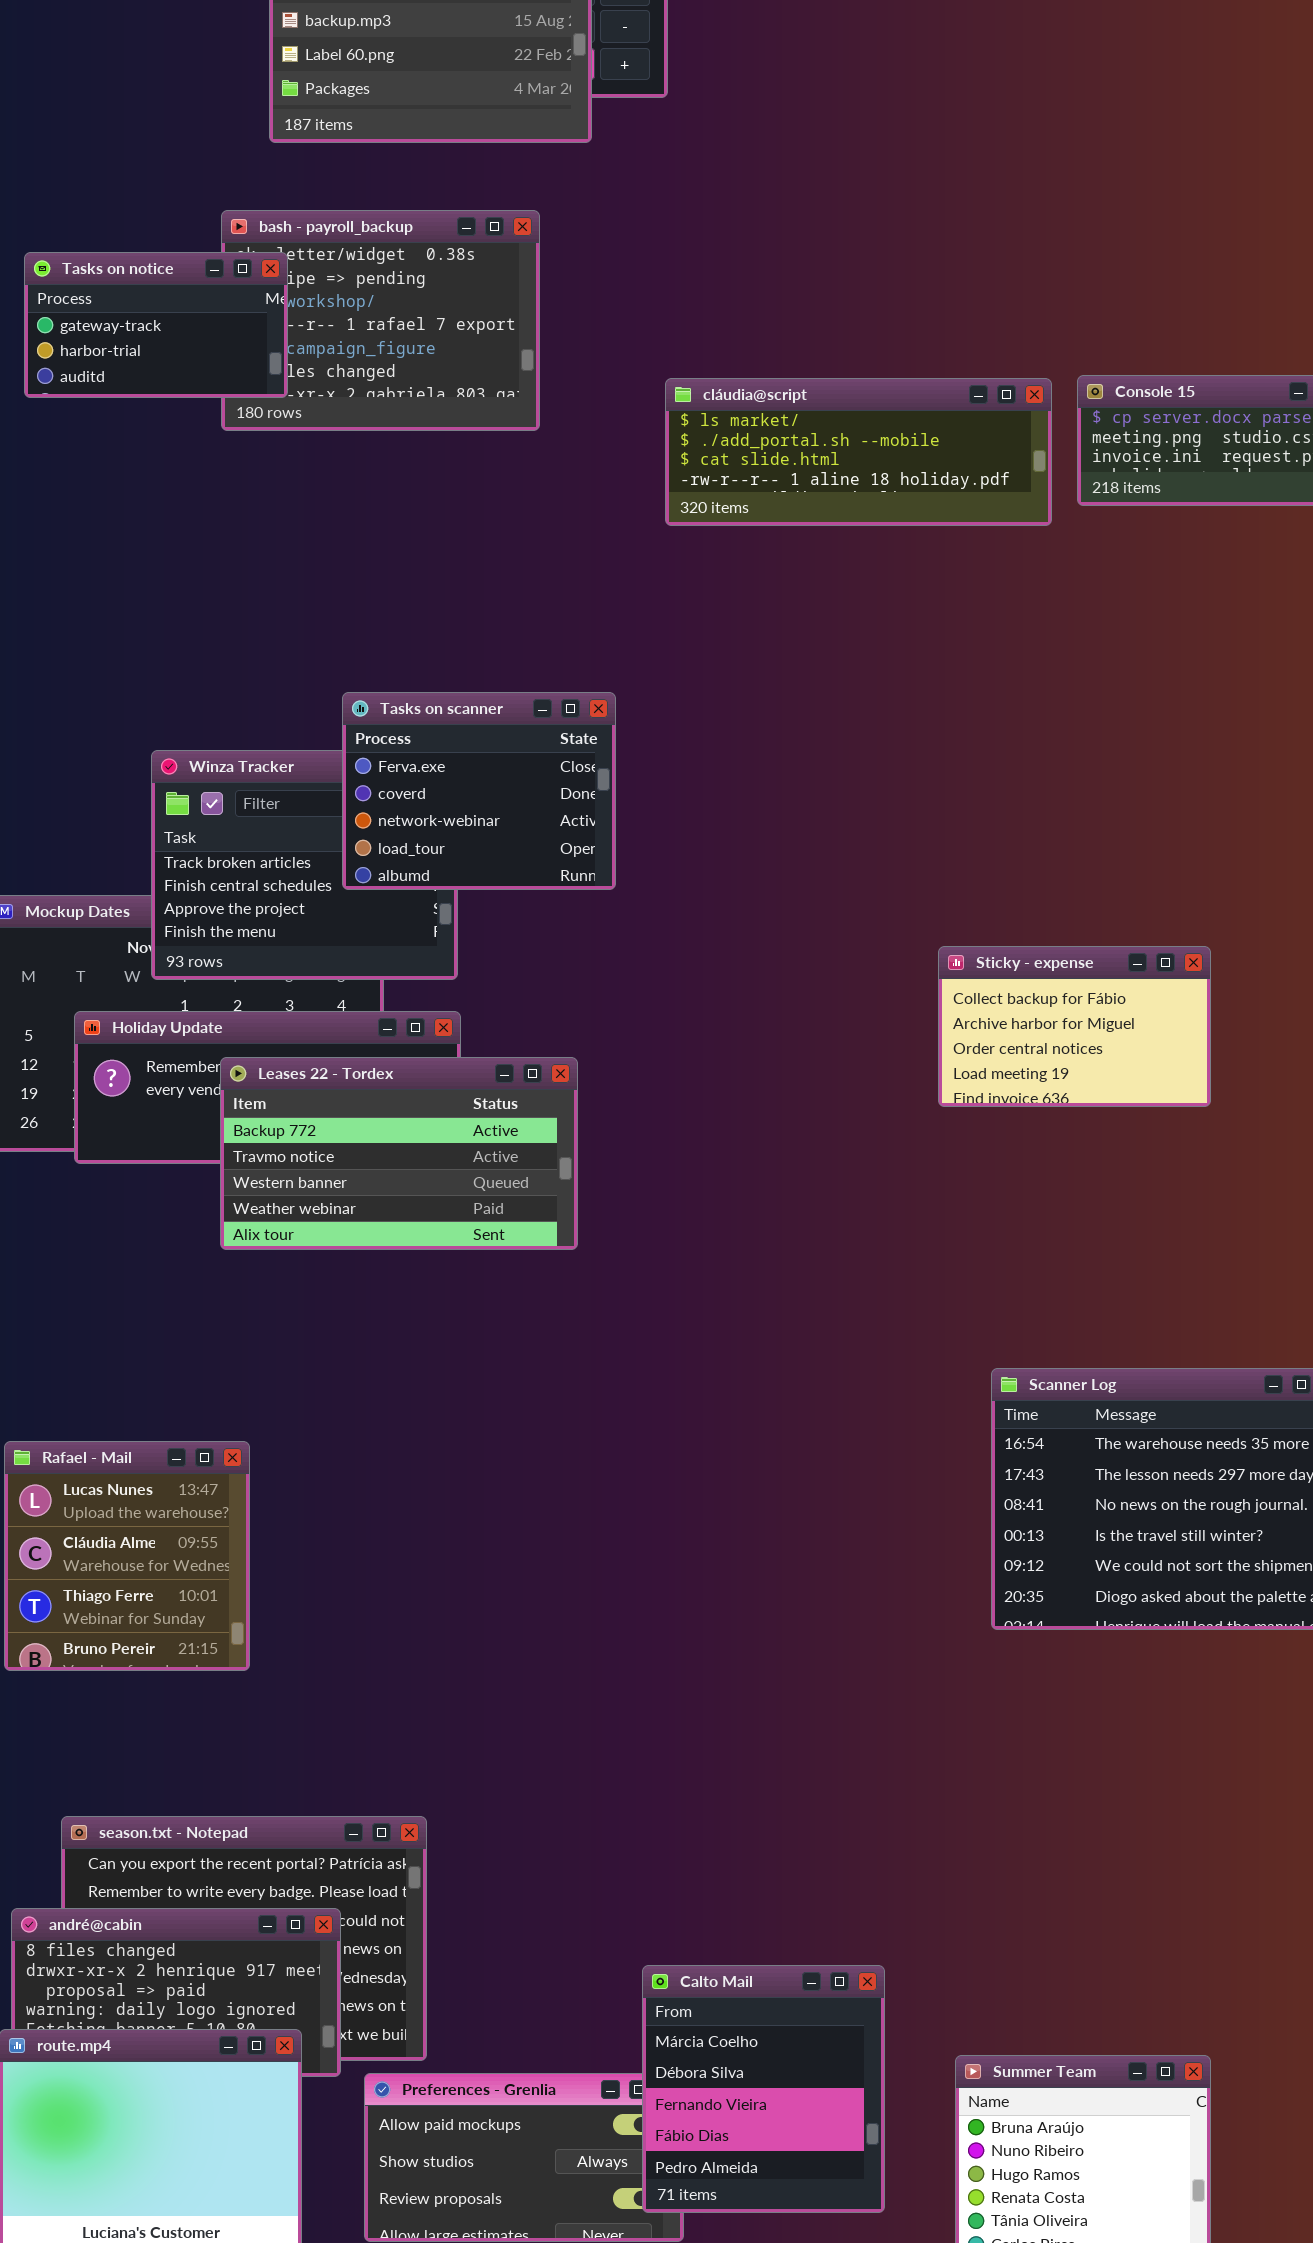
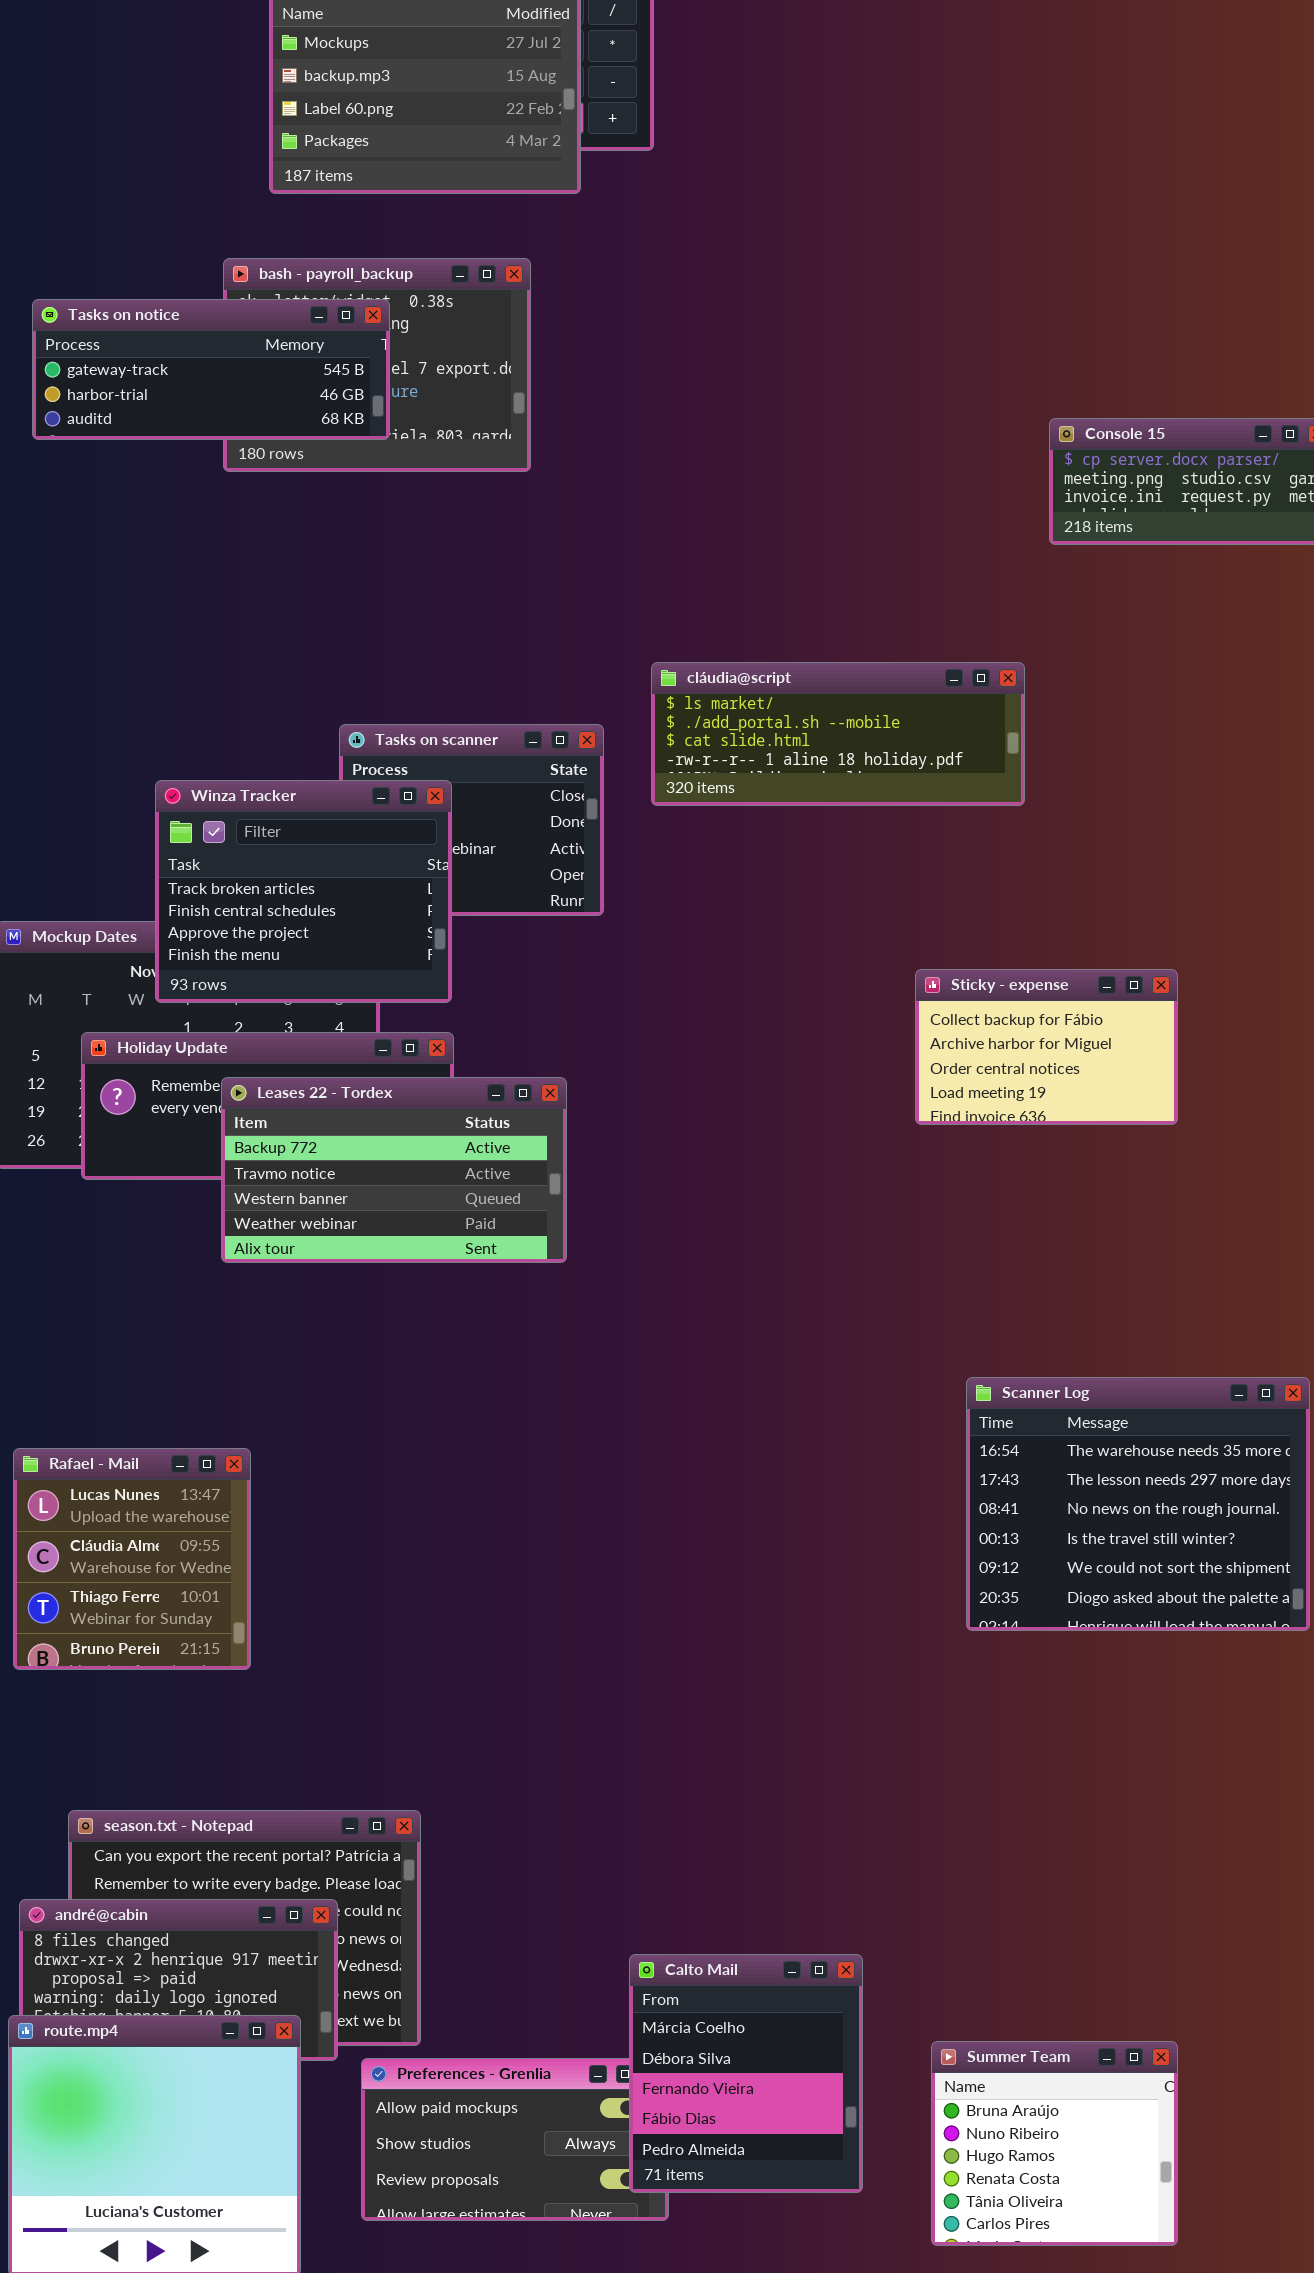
Tasks on notice: [24,252,288,398] -> [32,299,390,440], resized
cláudia@script: [665,378,1052,526] -> [651,662,1025,806], moved
Winza Tracker: [151,750,458,980] -> [155,780,452,1003], raised

